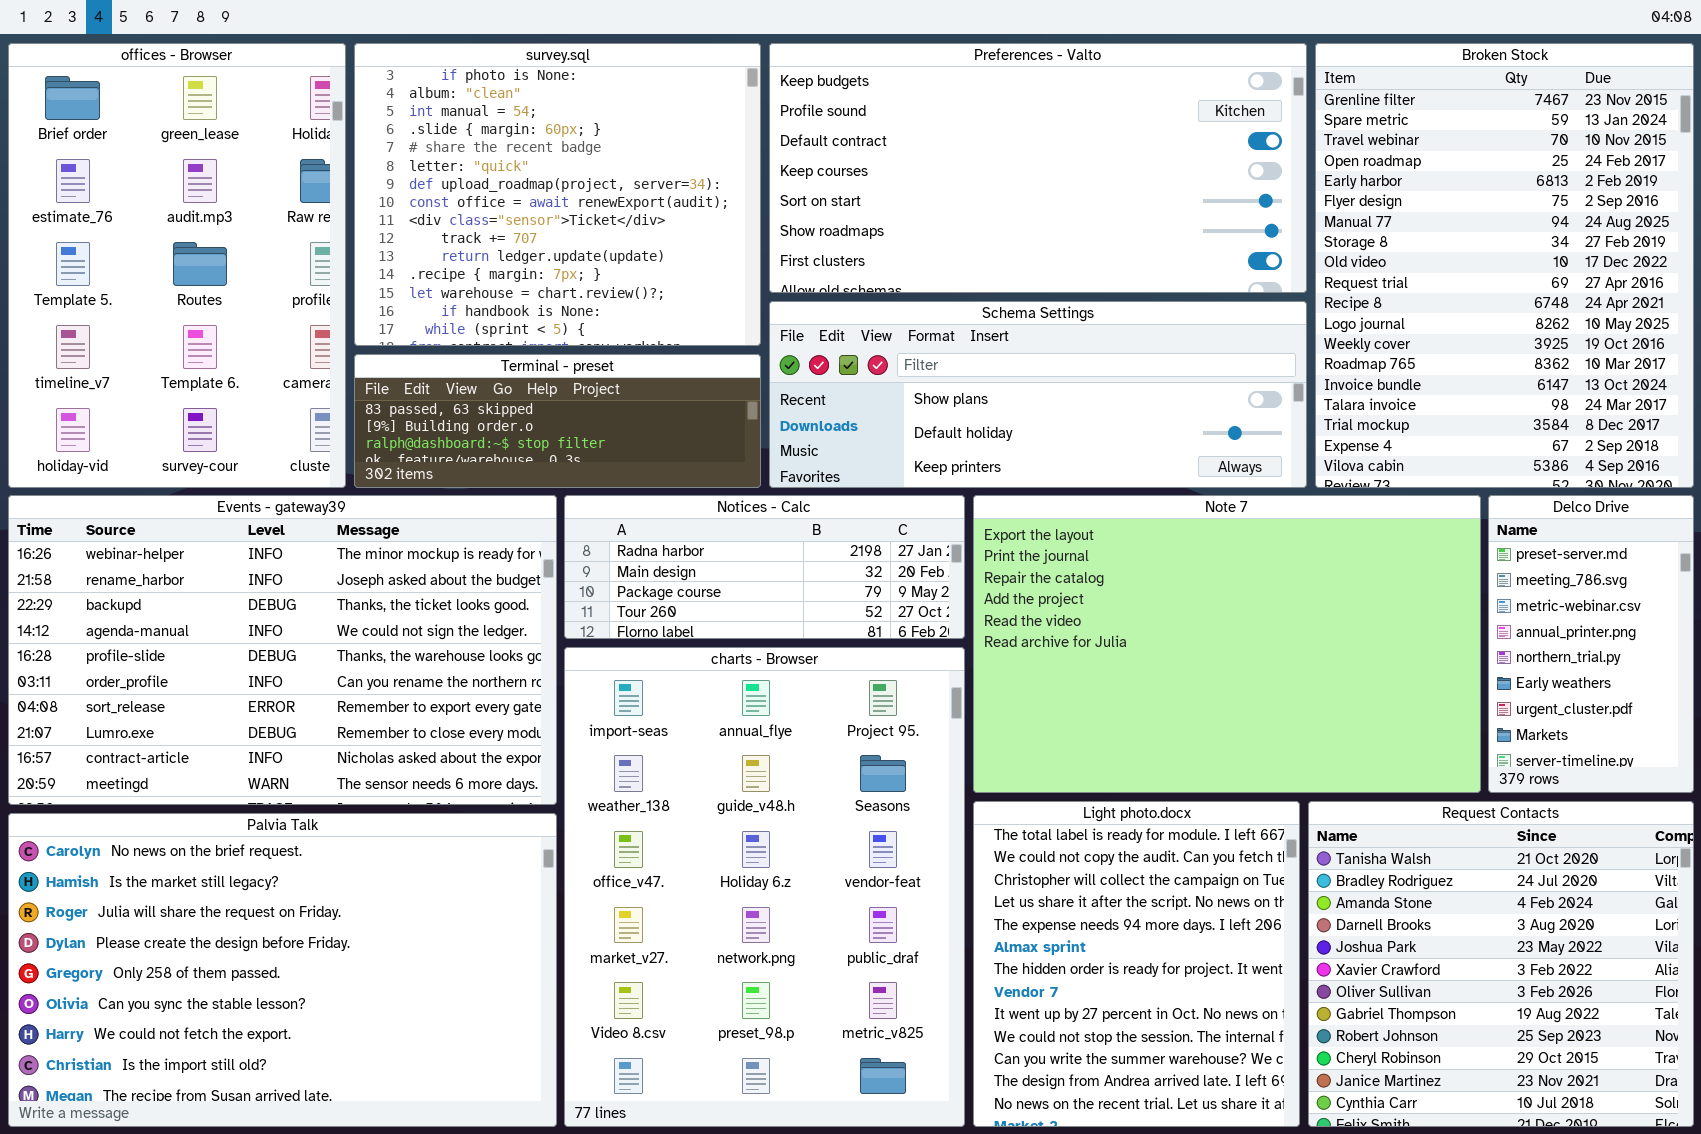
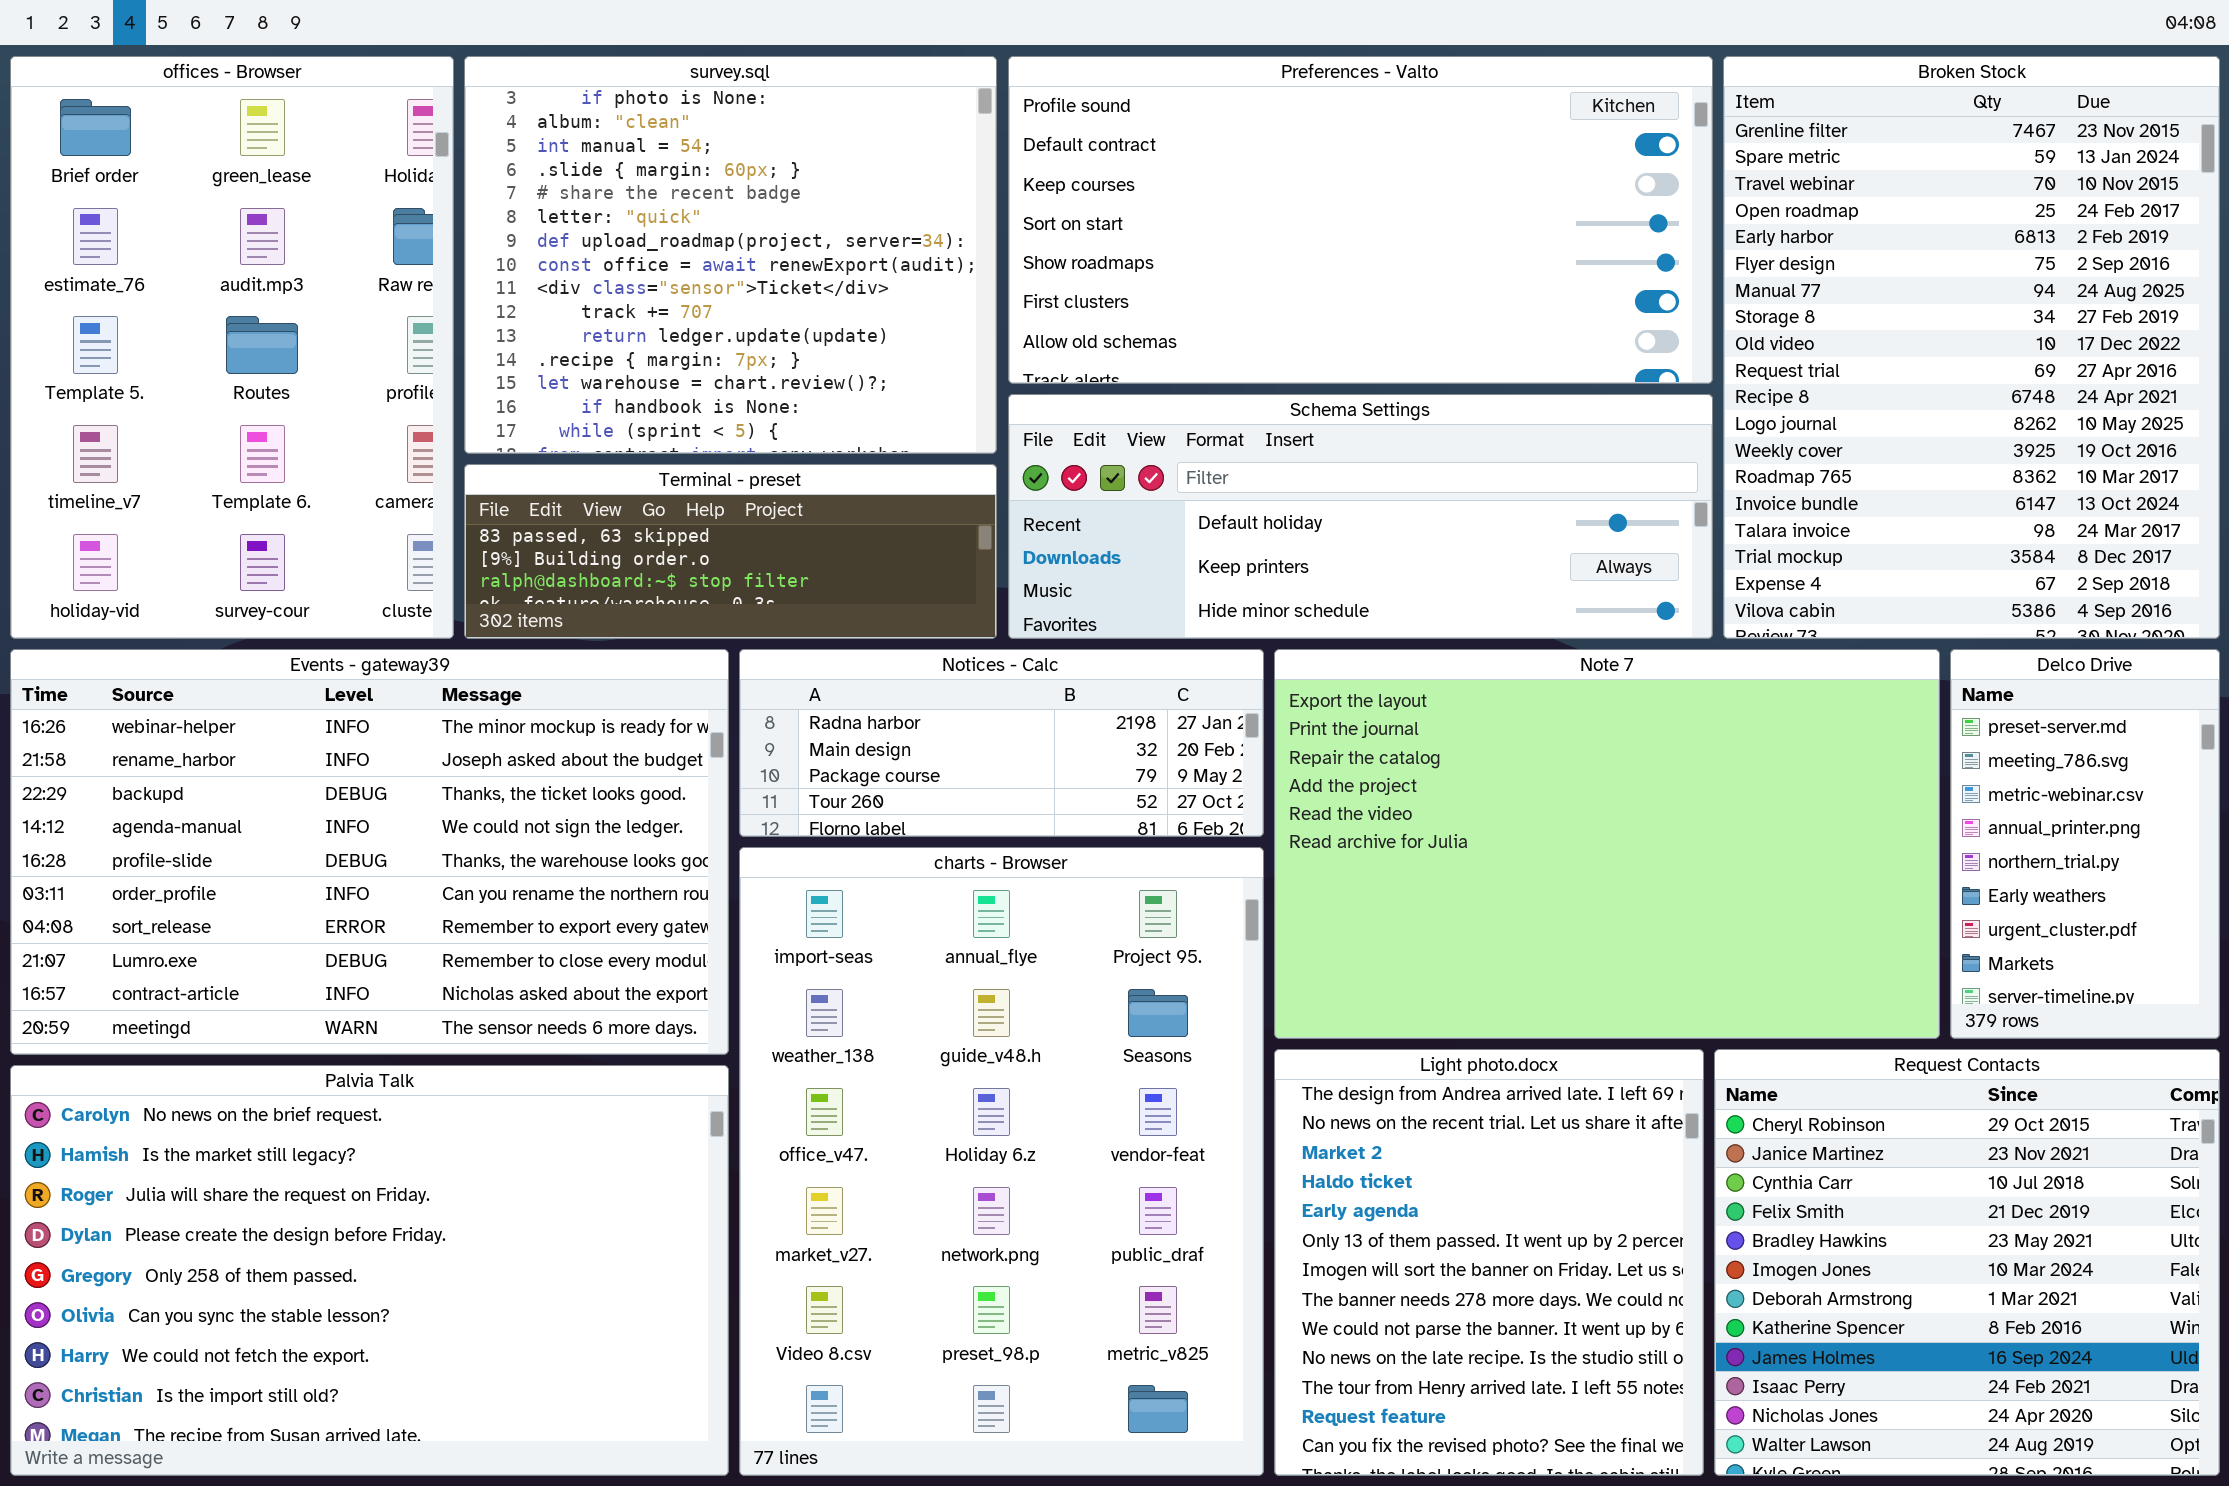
Preferences - Valto: [769,43,1307,293] -> [1008,56,1713,384], scrolled down 1 row
Schema Settings: [769,301,1307,488] -> [1008,394,1713,639], scrolled down 1 row
Light photo.docx: [973,801,1300,1127] -> [1274,1049,1704,1476], scrolled down 11 rows
Request Contacts: [1308,801,1694,1127] -> [1714,1049,2220,1476], scrolled down 9 rows

